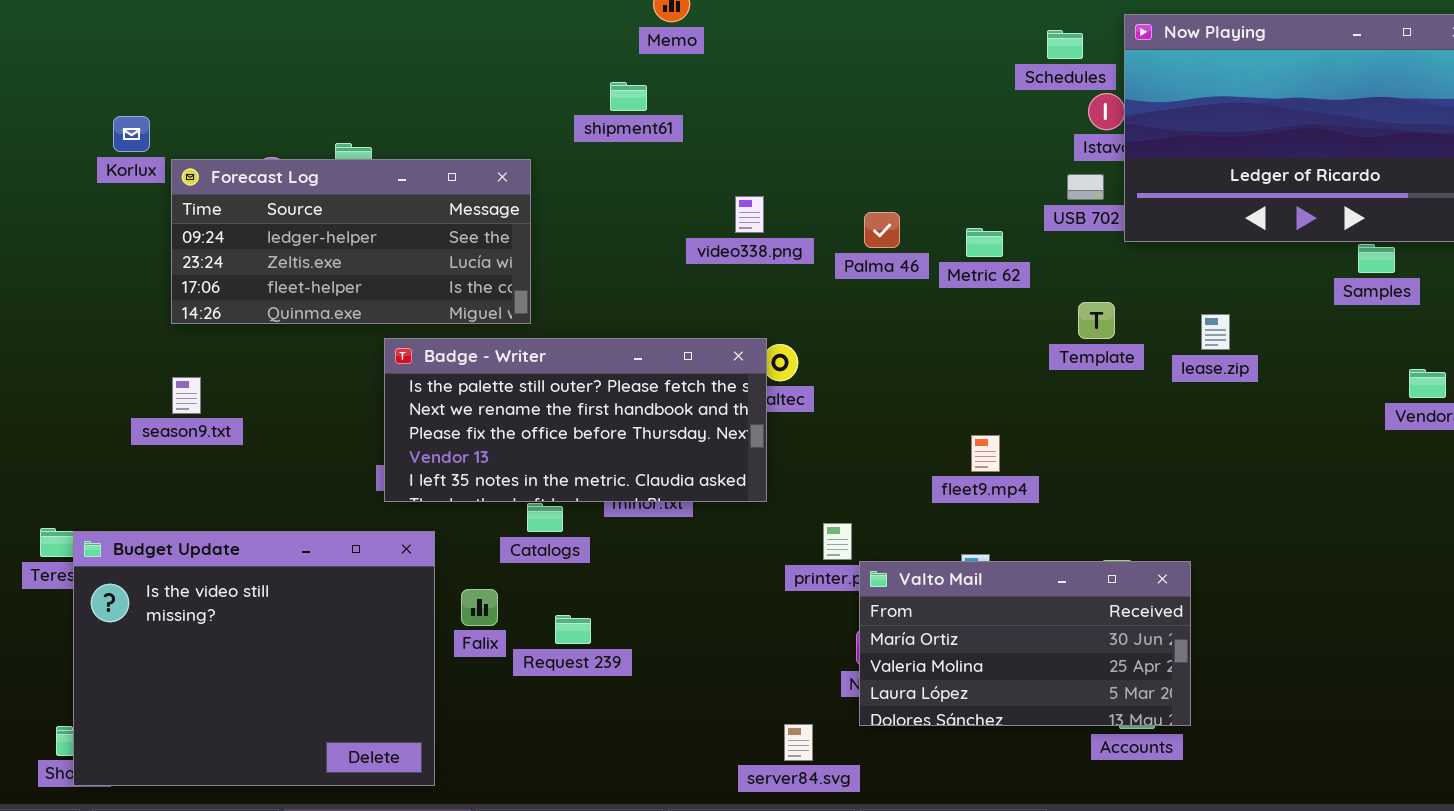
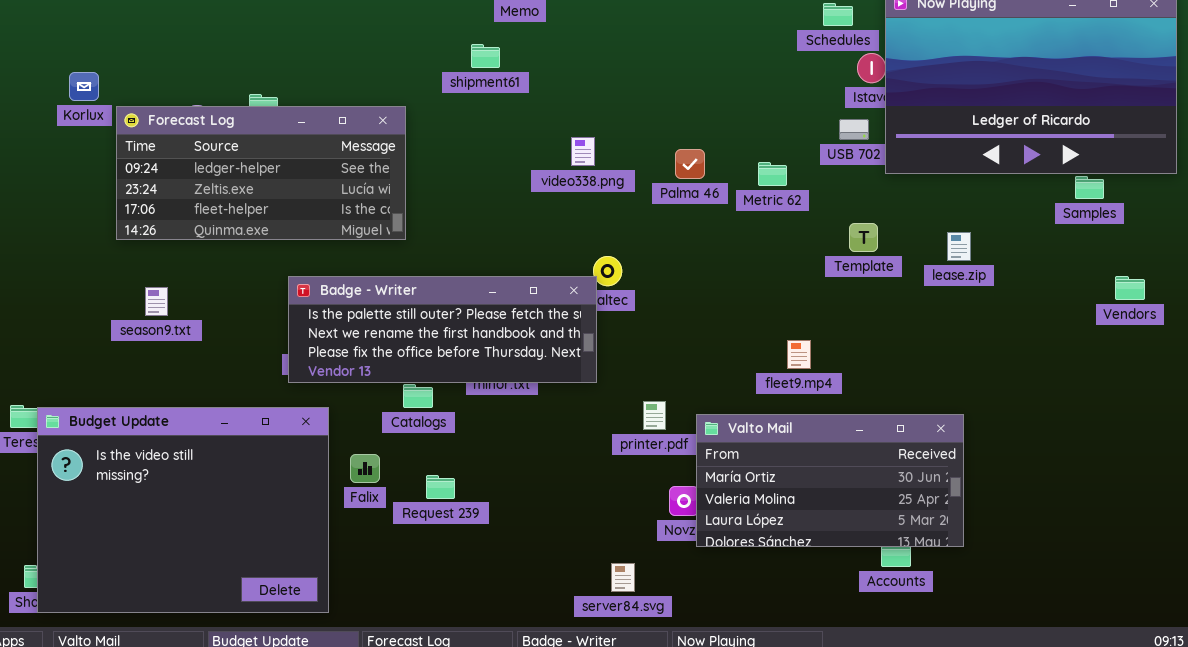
Badge - Writer: [384,338,767,502] -> [288,276,597,383], resized
season9.txt: [172,377,201,414] -> [145,287,168,316], moved
fleet9.mp4: [971,435,1000,472] -> [787,340,811,369], moved
Valto Mail: [859,561,1191,726] -> [696,414,964,547], moved

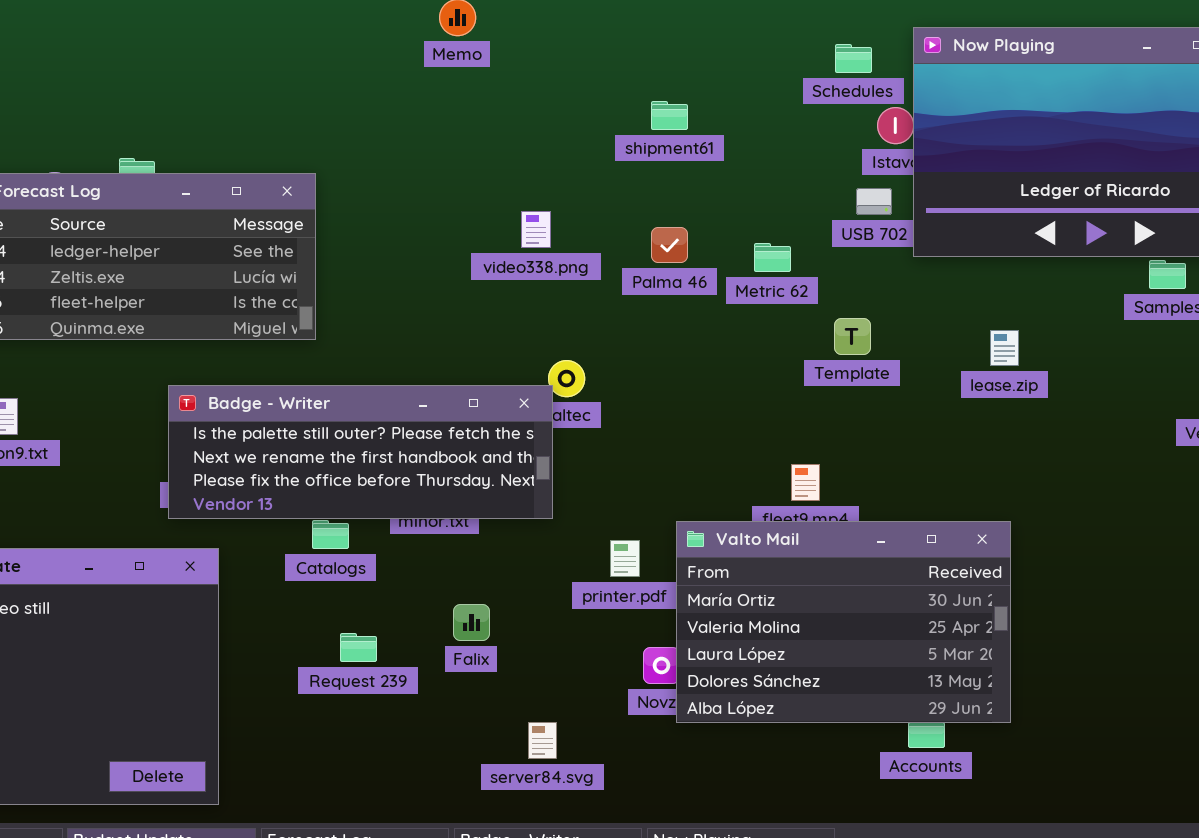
shipment61: [471,44,500,68] -> [651,101,688,130], moved
Template: [849,223,878,252] -> [834,318,871,355], moved
Valto Mail: [696,414,964,547] -> [676,521,1011,723], resized
Falix: [350,454,380,483] -> [453,604,490,641], moved
server84.svg: [611,563,635,592] -> [528,722,557,759], moved

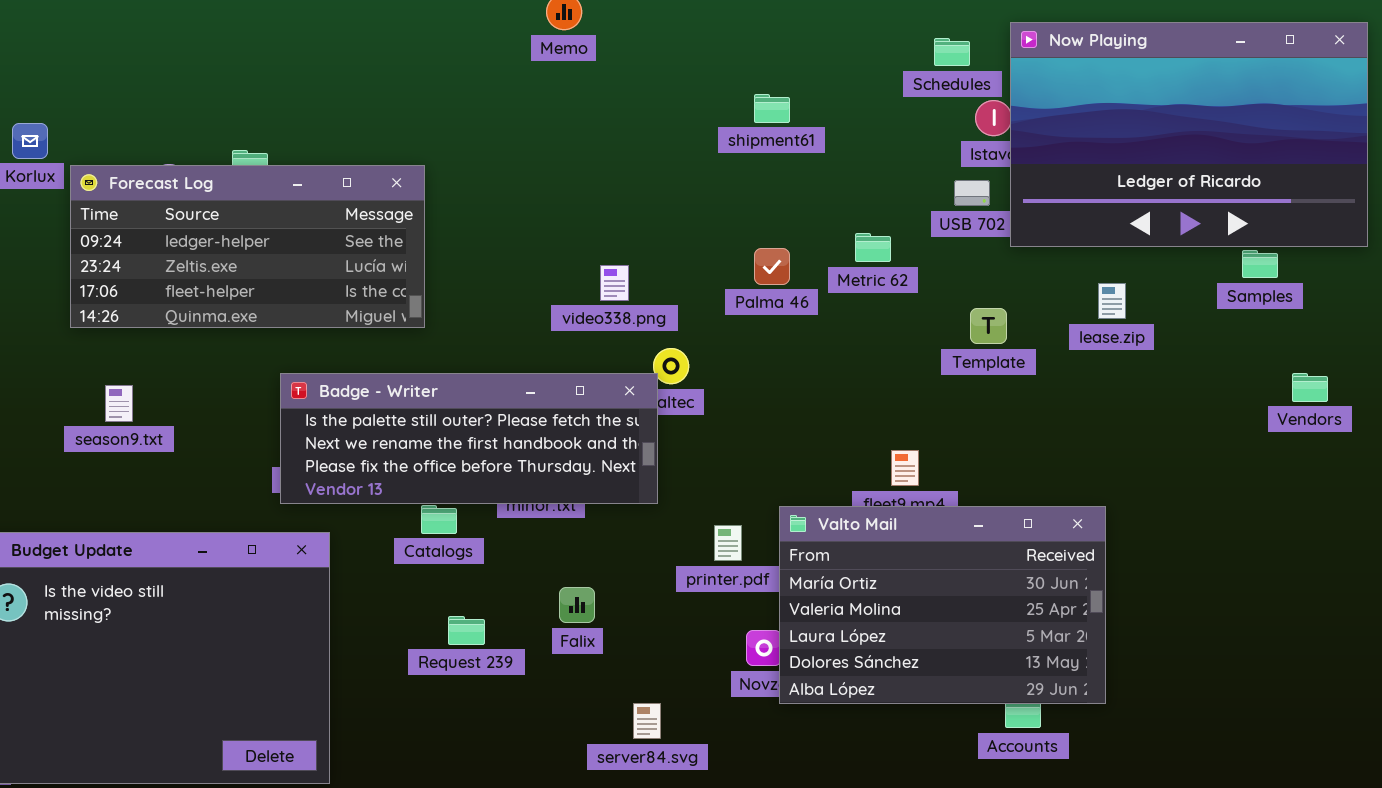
video338.png: [521,211,551,248] -> [600,265,629,301], moved
Palma 46: [651,227,688,263] -> [754,248,790,285], moved
Template: [834,318,871,355] -> [970,308,1007,344], moved
lease.zip: [990,330,1019,366] -> [1098,283,1126,319], moved

